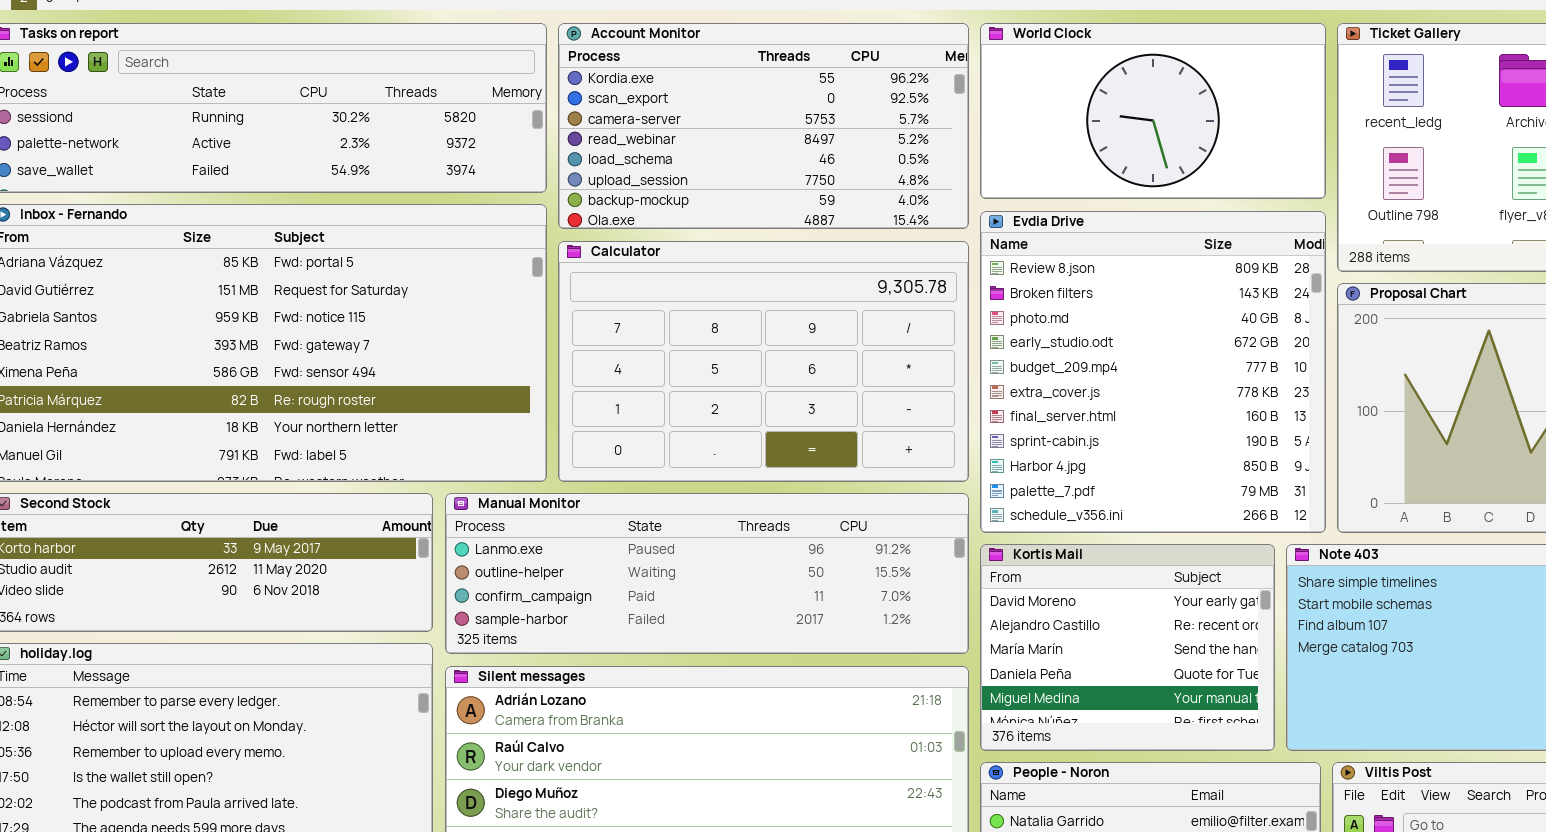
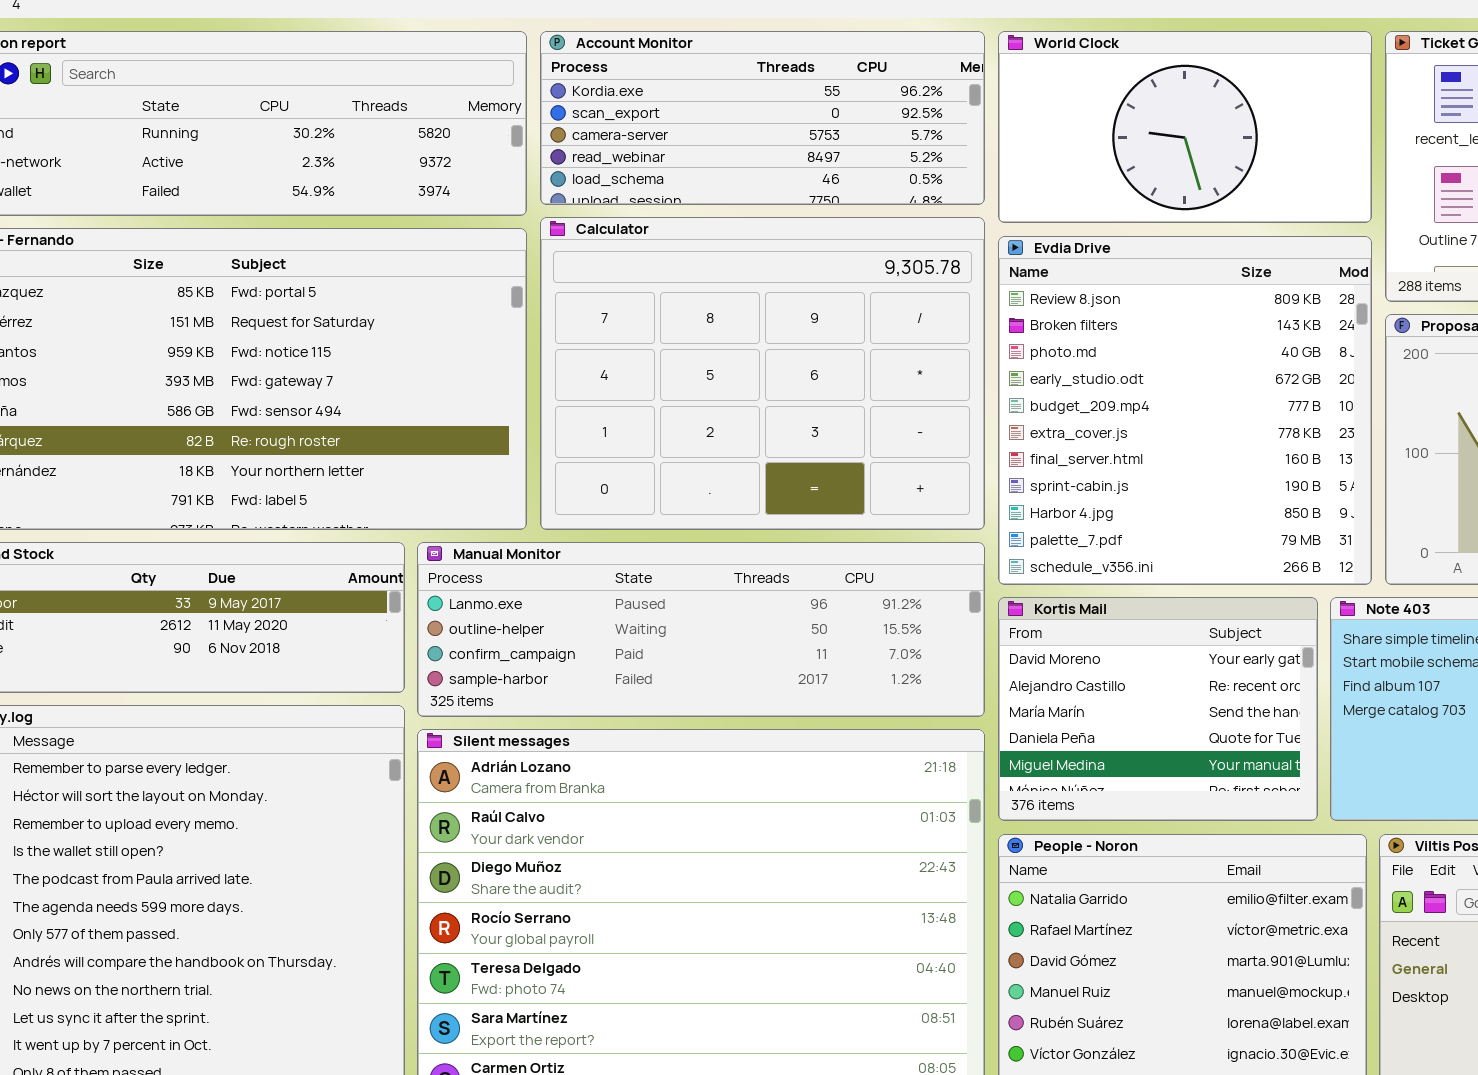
Account Monitor: [558,23,969,229] -> [540,31,985,205], resized
Calculator: [558,241,969,482] -> [540,217,985,530], resized

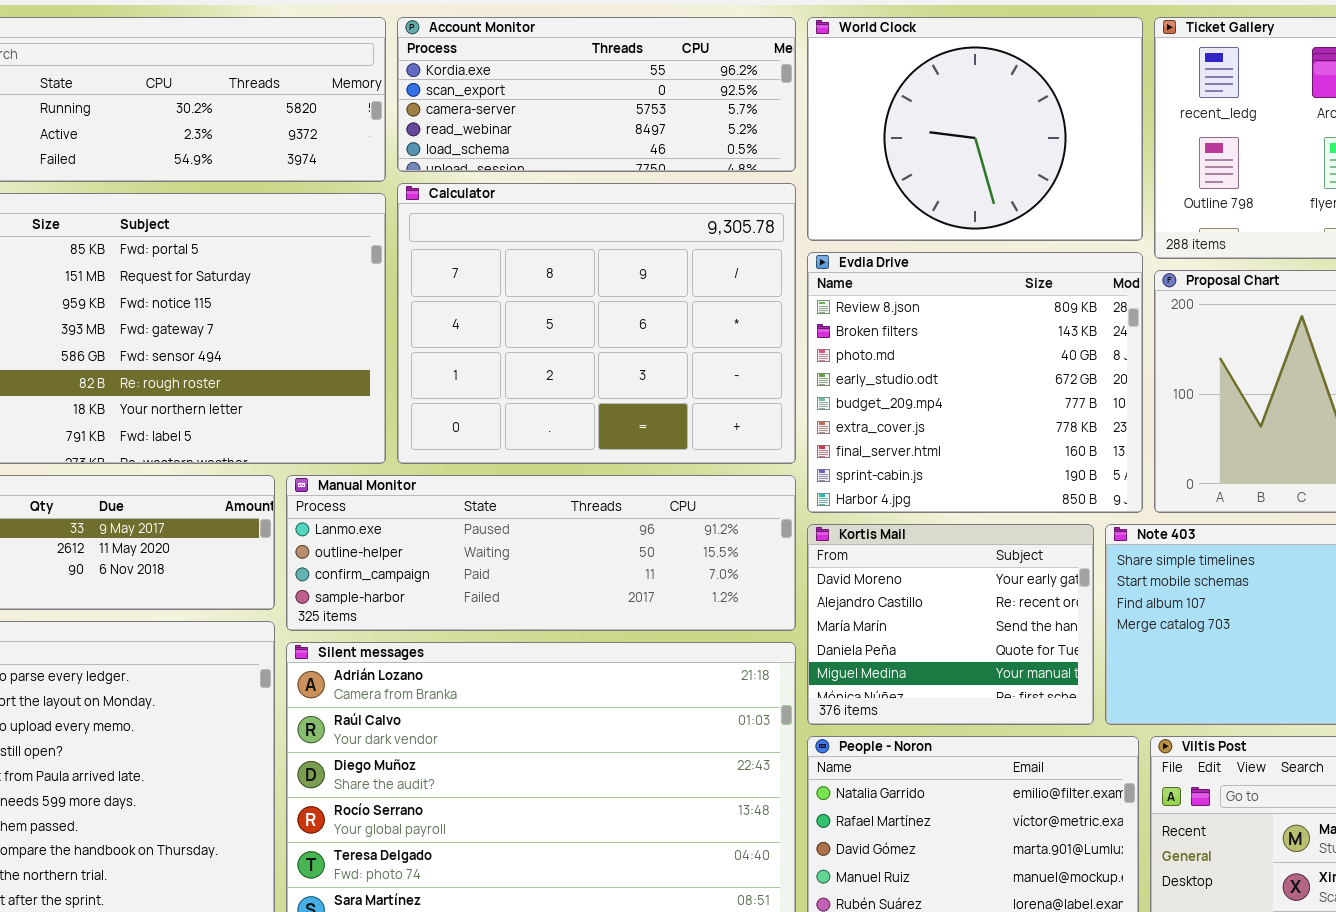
World Clock: [998,31,1372,223] -> [807,17,1143,241], resized
Evdia Drive: [998,236,1372,585] -> [807,252,1143,513], resized

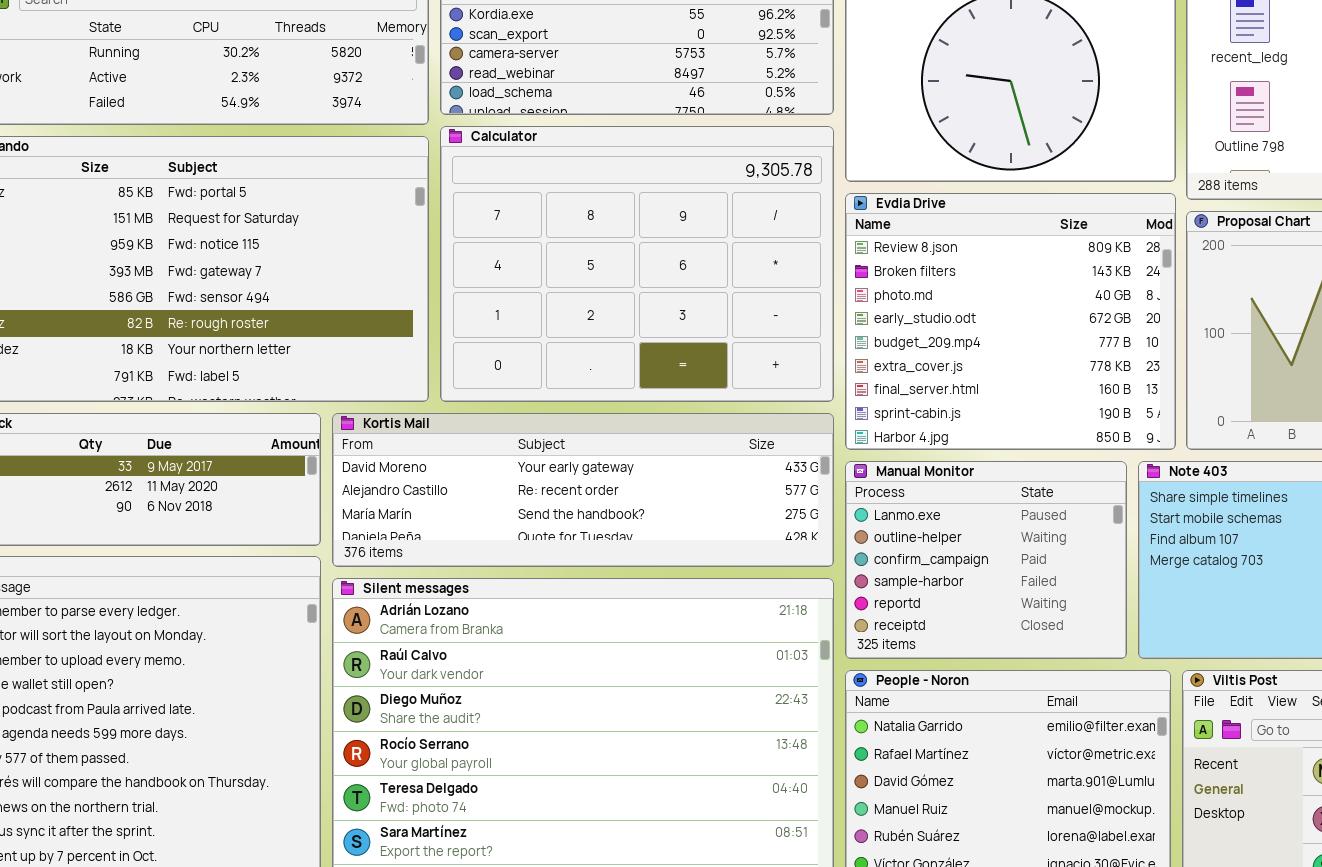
Manual Monitor: [286,475,796,631] -> [845,461,1127,659], moved, resized
Kortis Mail: [807,524,1094,725] -> [332,413,834,567], moved, resized

